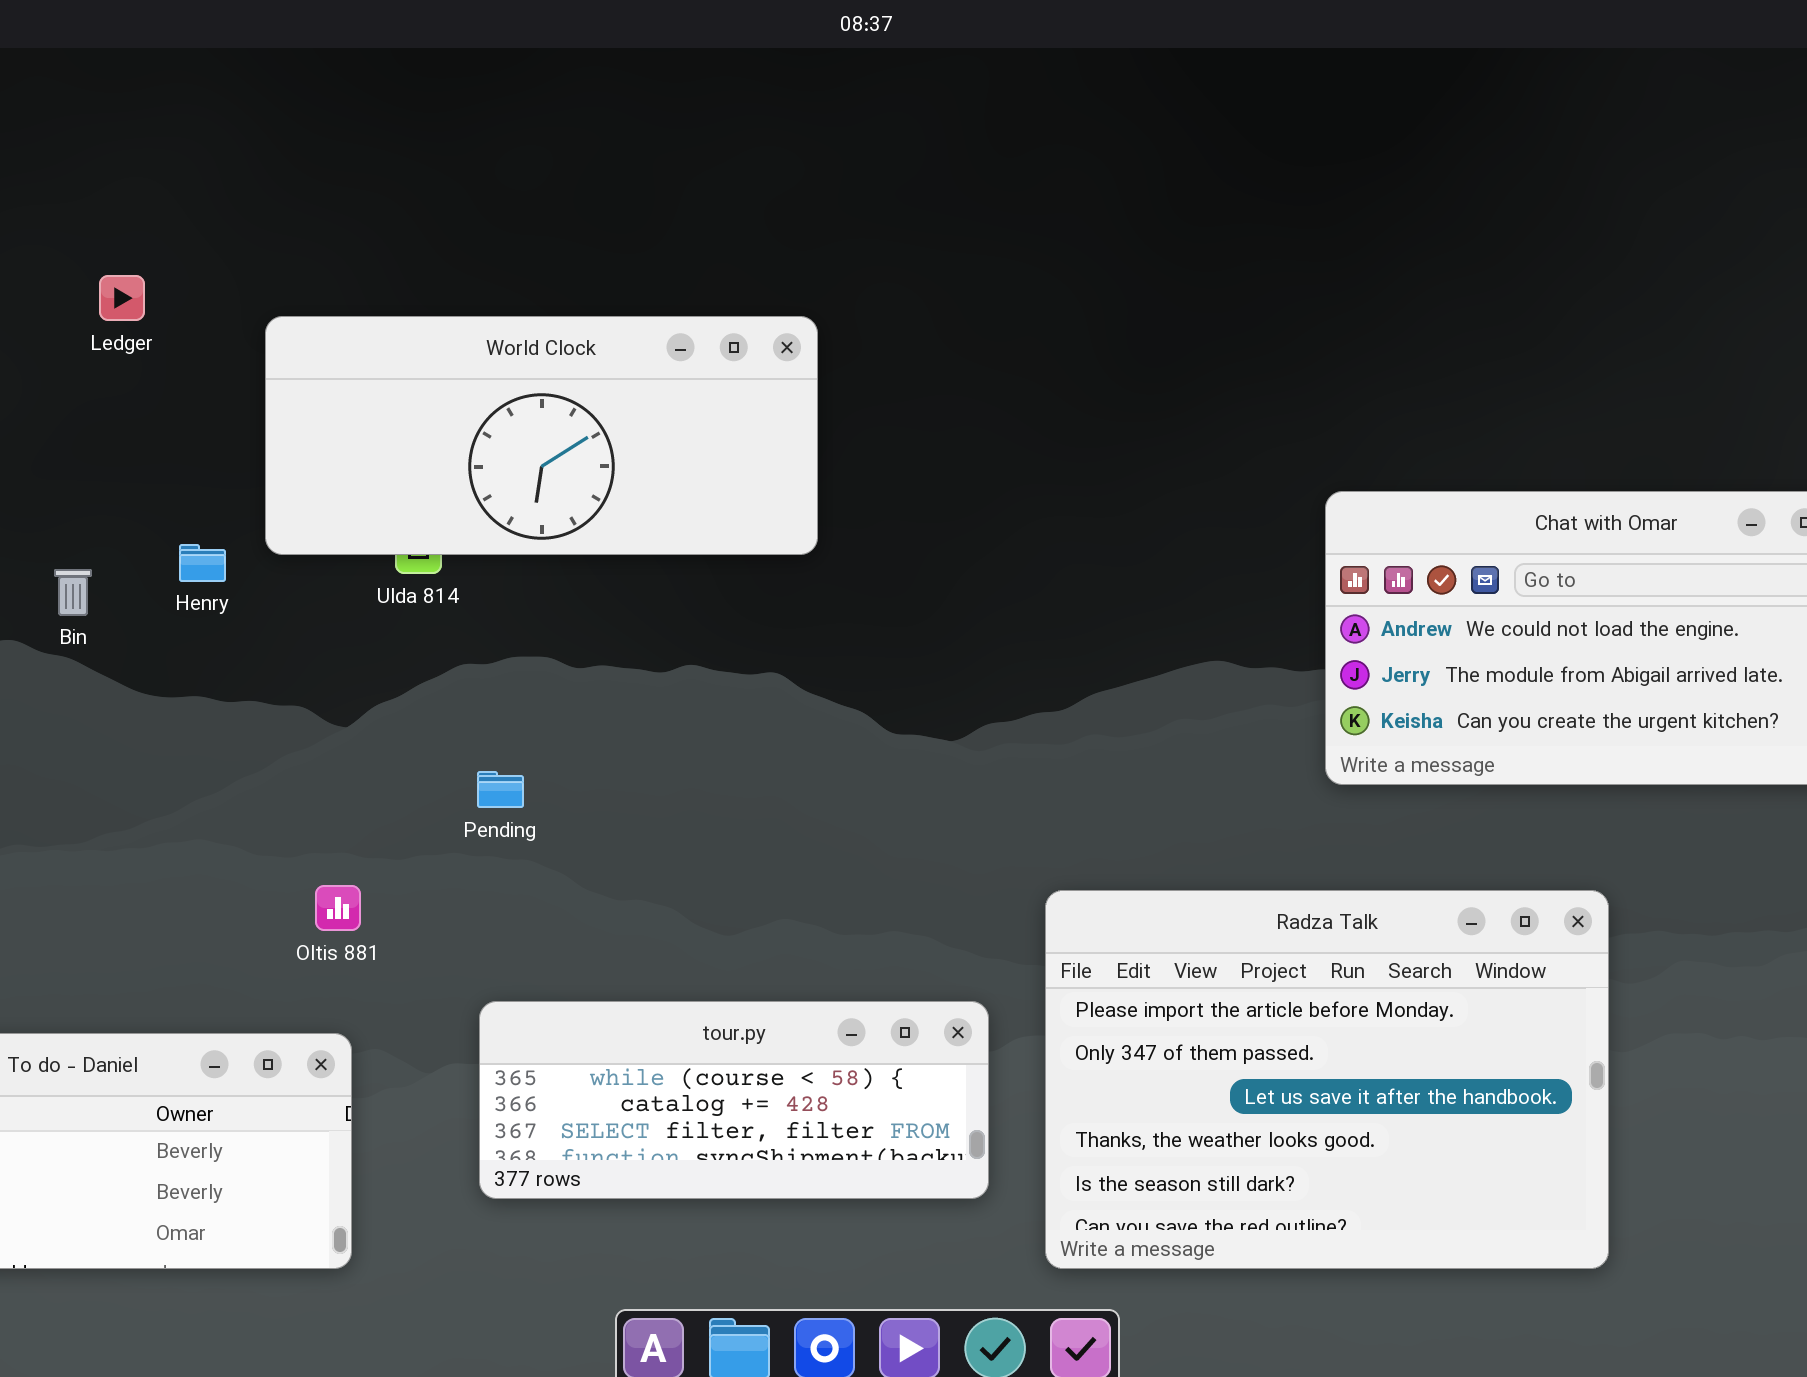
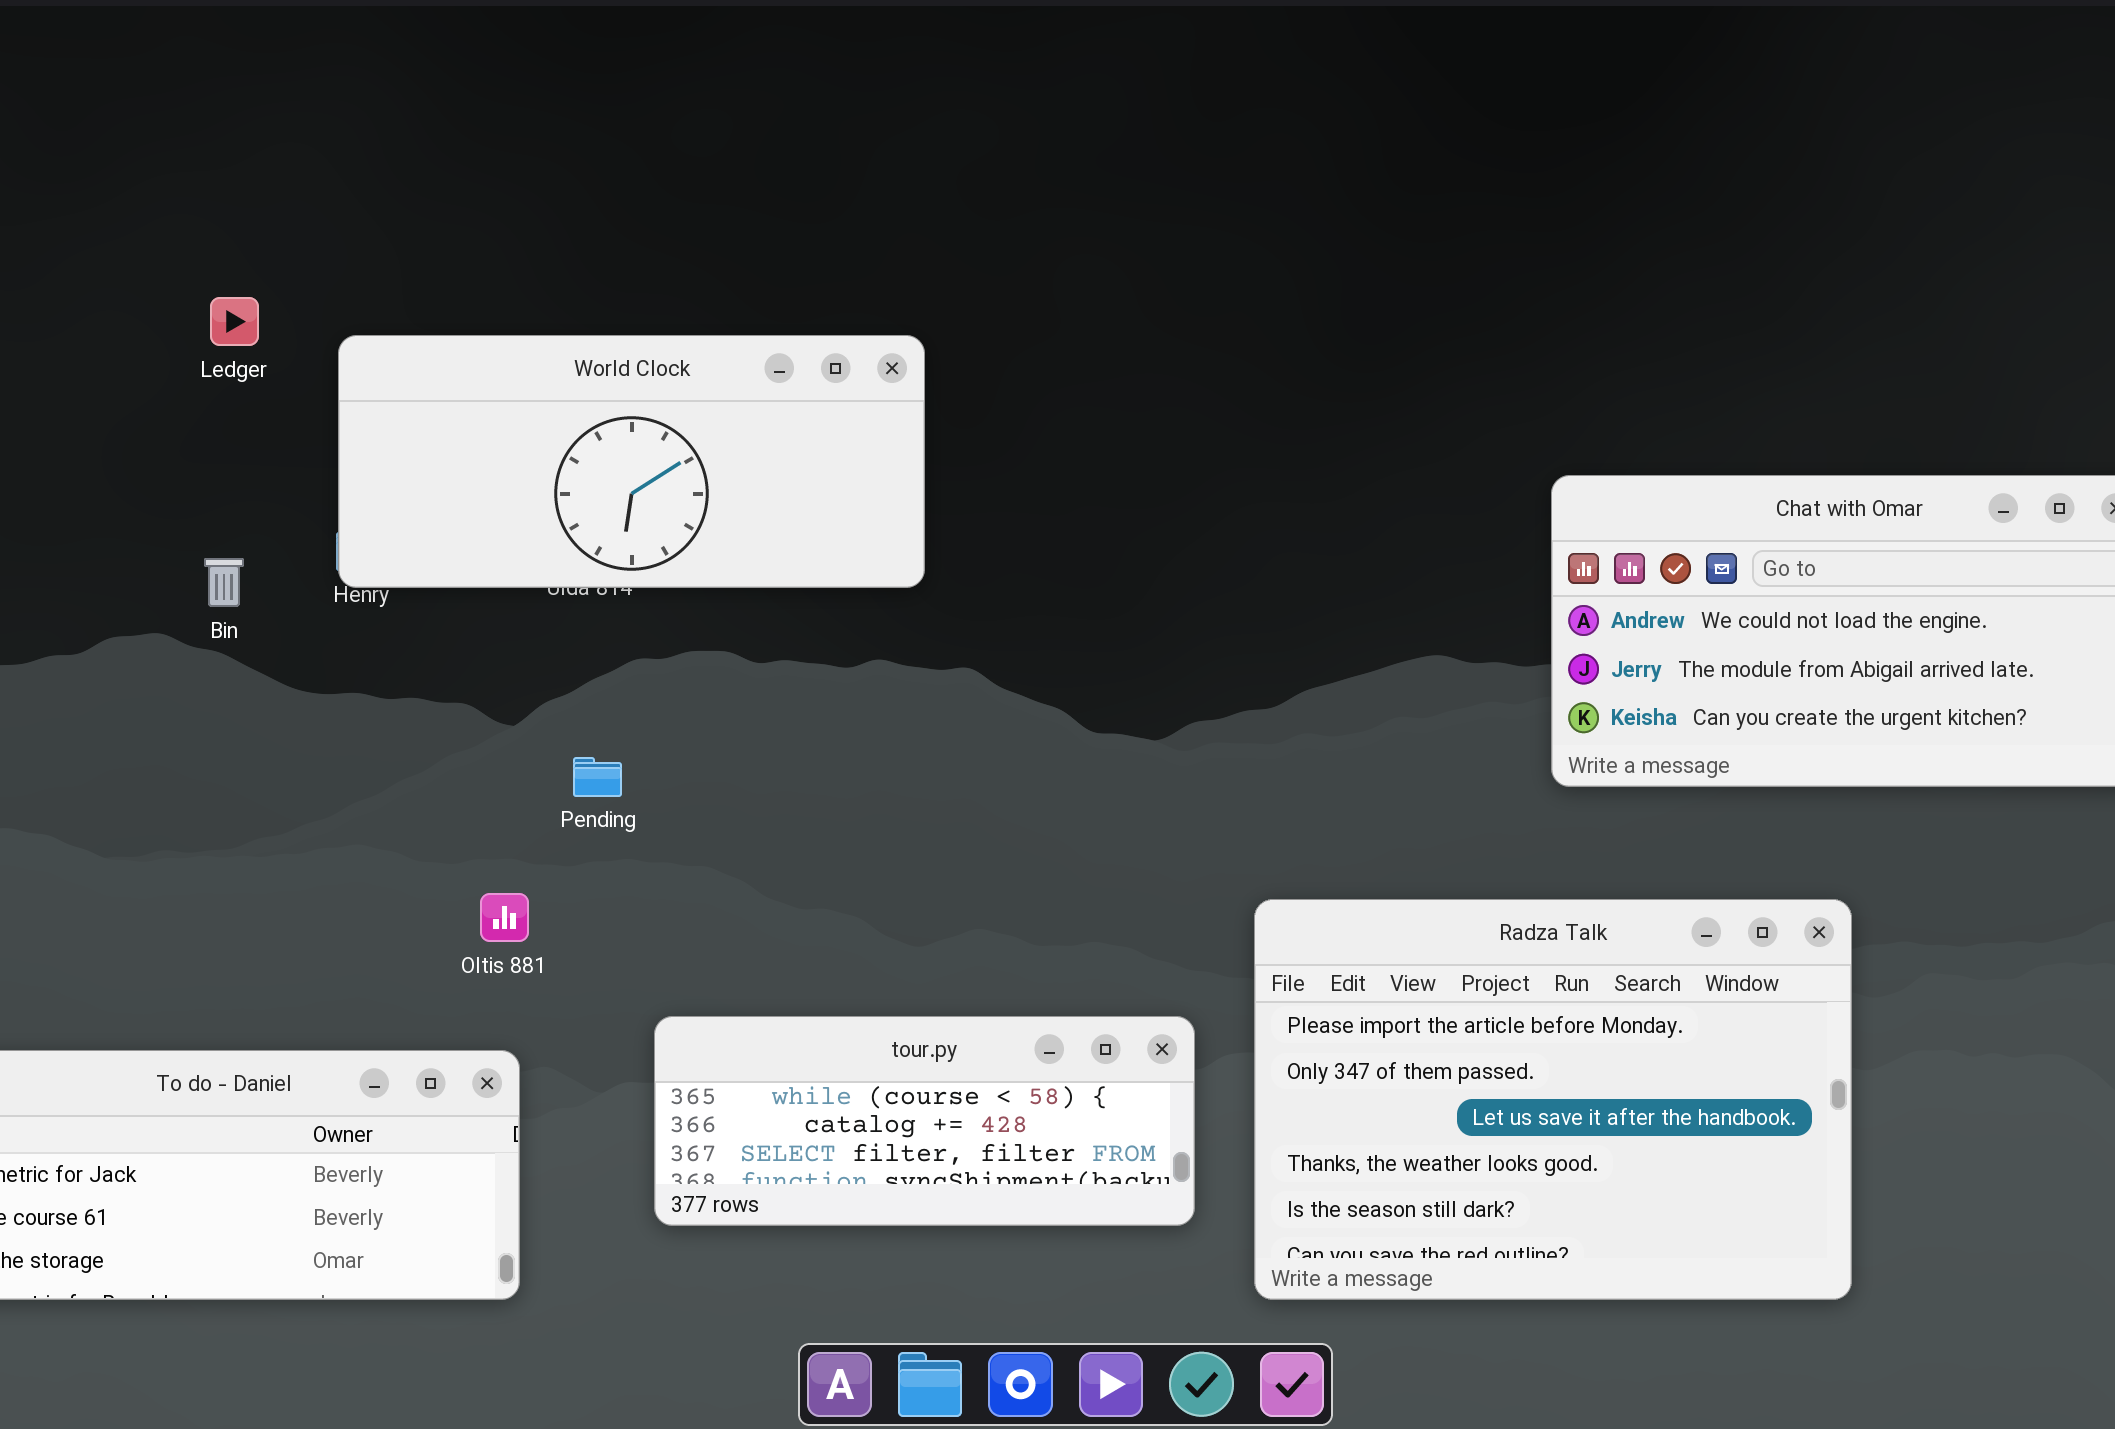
Ledger: [99,275,145,321] -> [210,297,259,346], moved
World Clock: [265,316,818,555] -> [338,335,925,588], moved
Pending: [477,771,524,808] -> [573,757,622,797], moved

